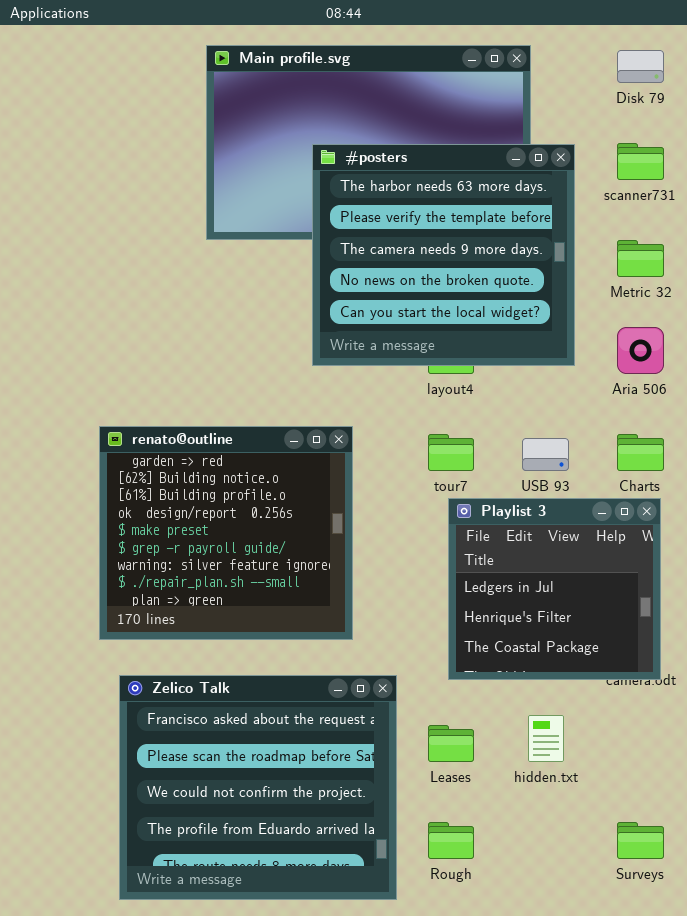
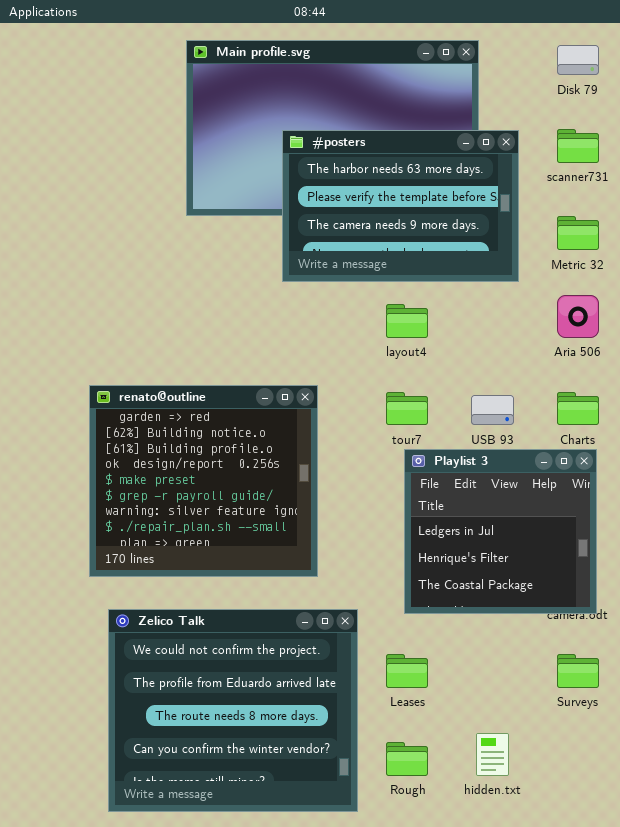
#posters: [312,144,575,366] -> [282,130,519,282], resized
Zelico Talk: [119,675,397,900] -> [108,609,358,812], scrolled down 2 rows
hidden.txt: [528,715,564,762] -> [476,733,509,776], moved
Surveys: [617,822,664,859] -> [557,654,599,688], moved

